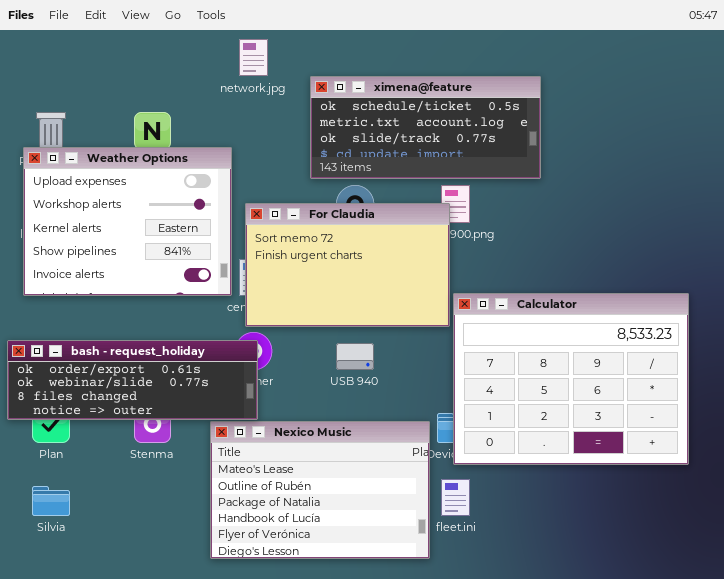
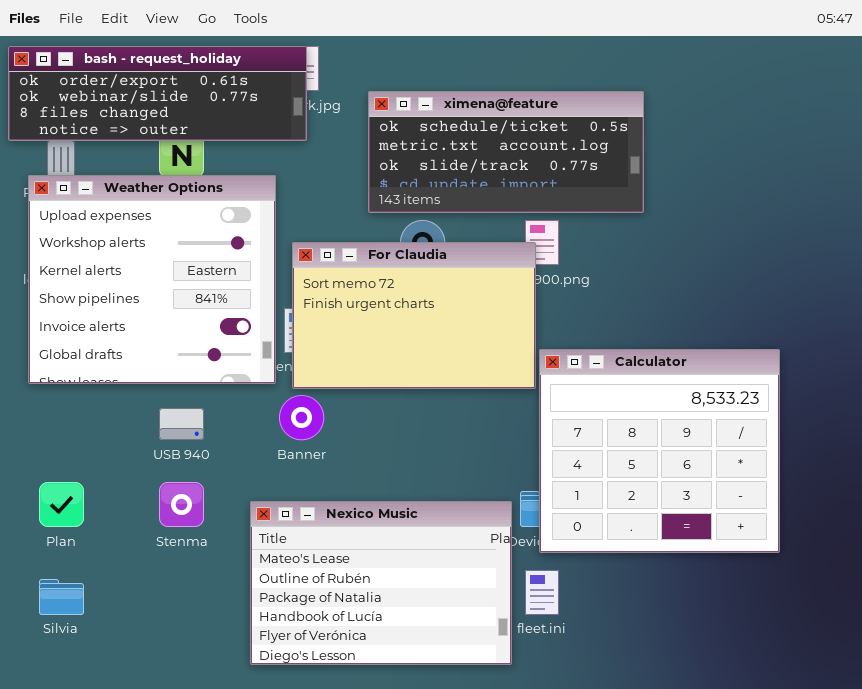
Weather Options: [23,147,232,296] -> [28,175,276,384], resized
Calculator: [453,293,689,465] -> [539,349,780,553], resized
bash - request_holiday: [7,340,258,420] -> [8,46,307,141], moved
USB 940: [336,343,374,370] -> [159,408,204,440], moved

